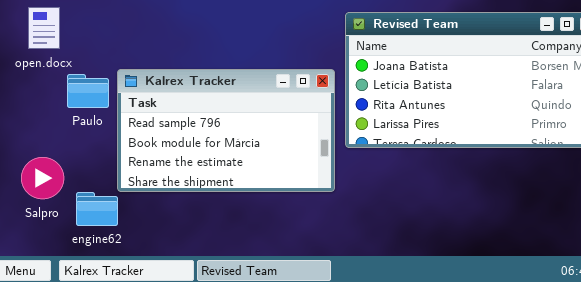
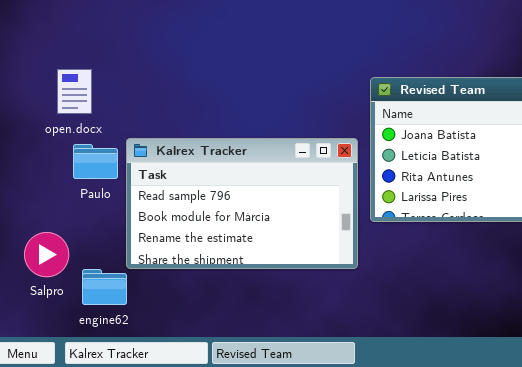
open.docx: [28,7,60,49] -> [57,69,92,114], moved

